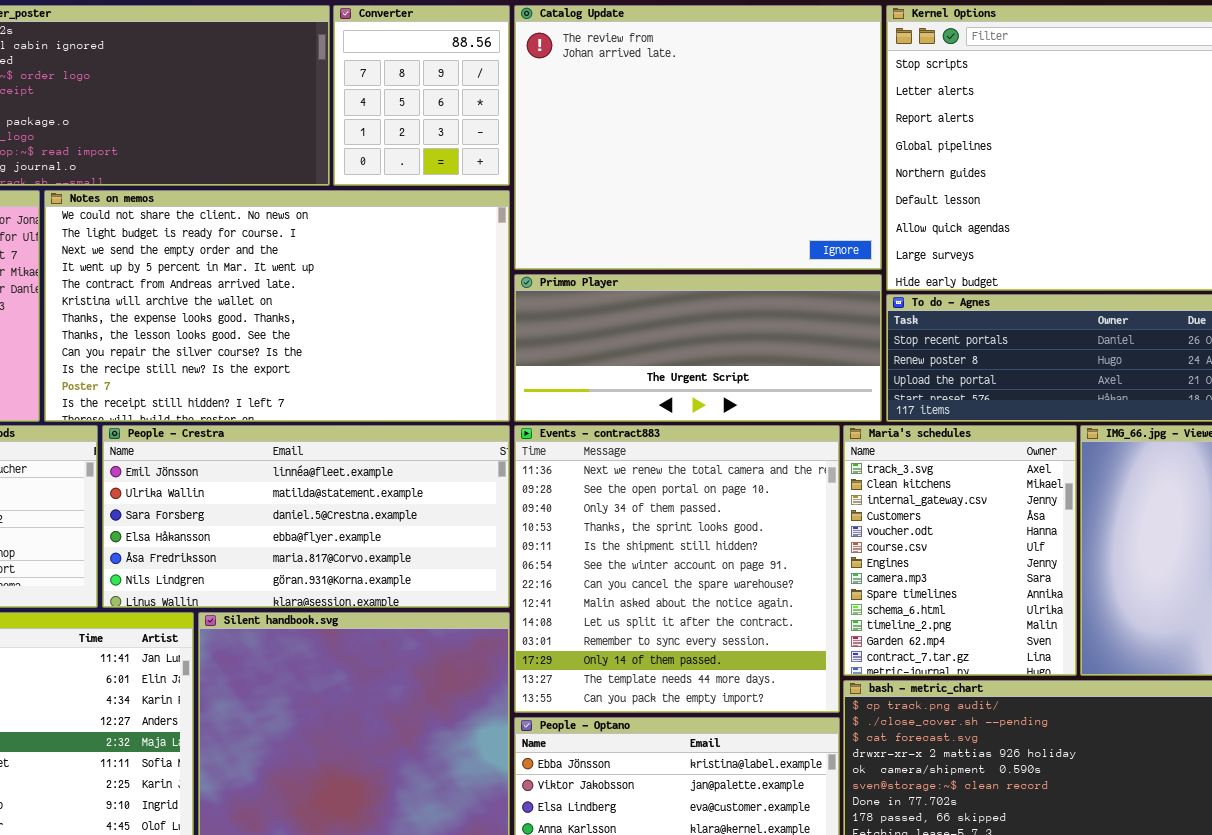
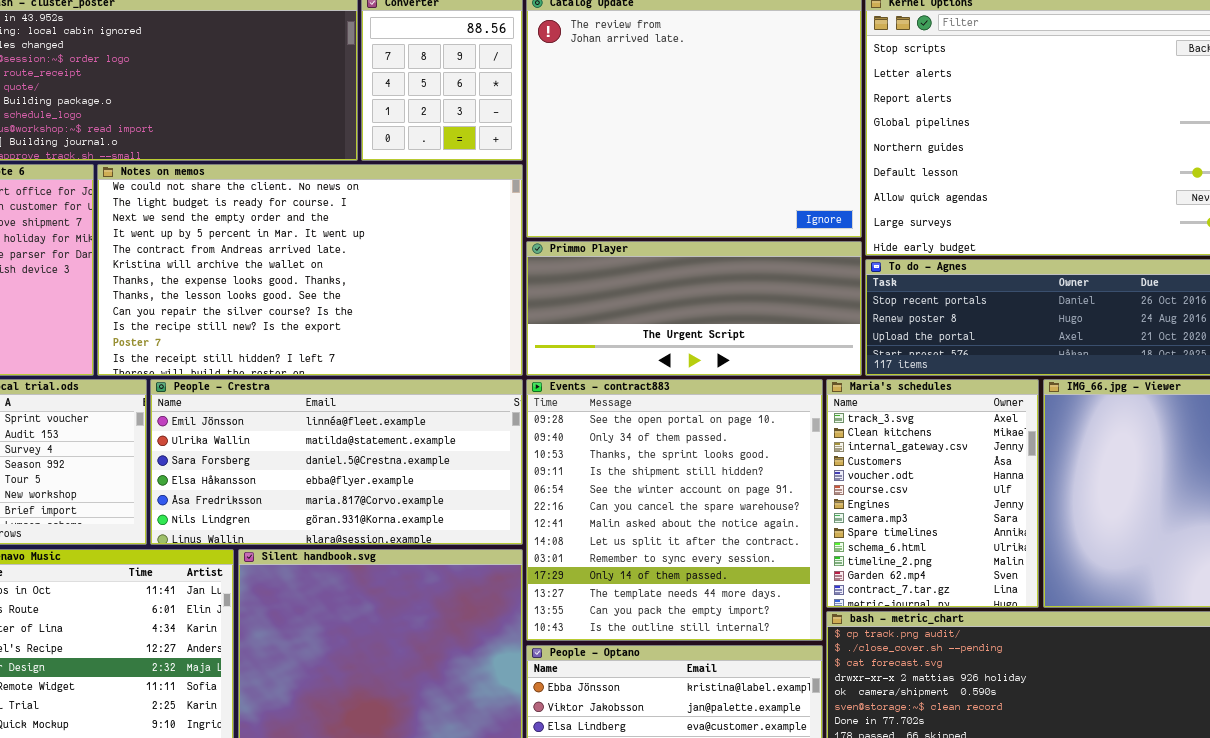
Events - contract883: [514,425,840,713] -> [526,379,823,641], scrolled down 1 row

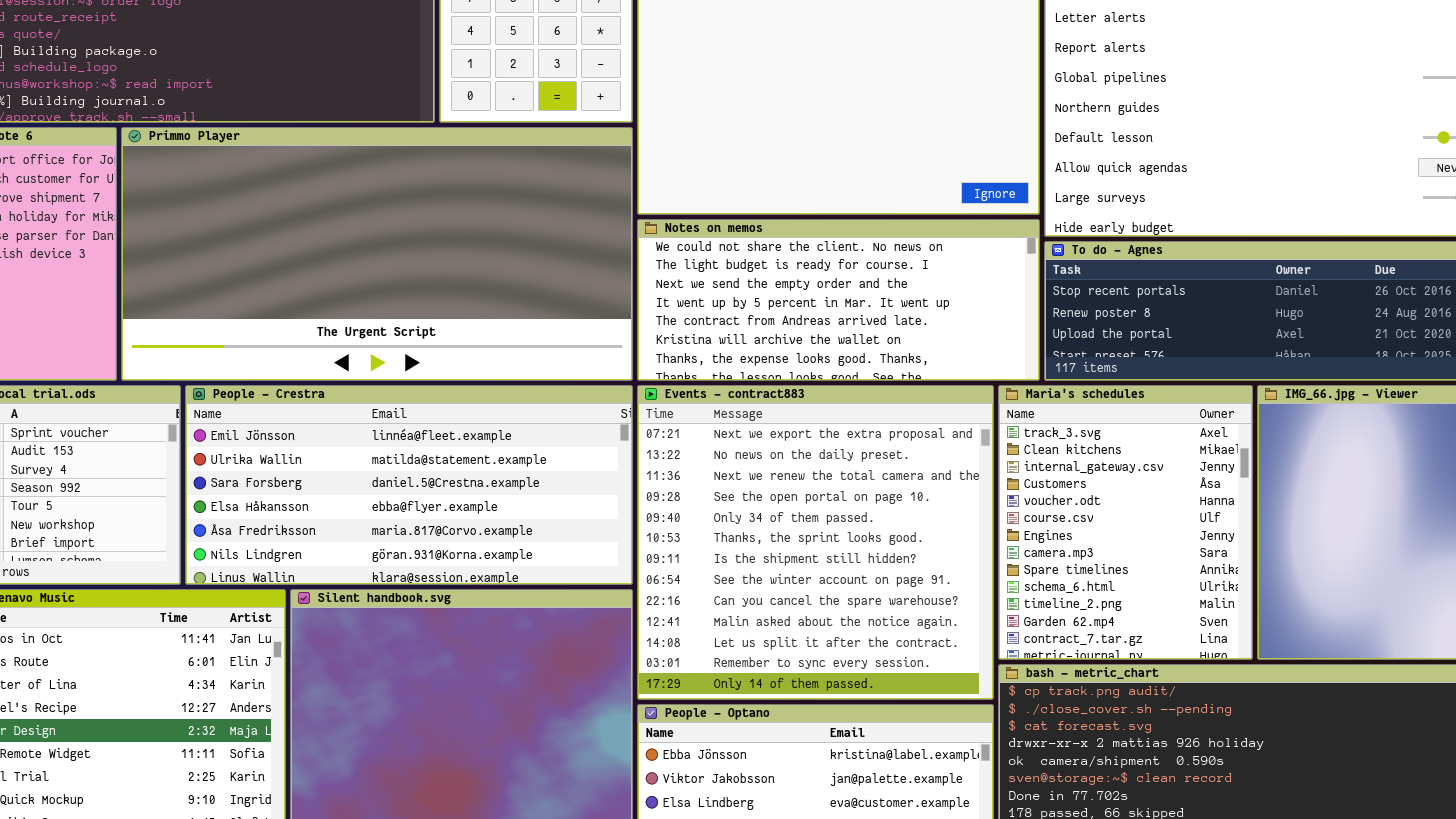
Notes on memos: [97,164,523,376] -> [637,219,1040,381], moved, resized
Primmo Player: [526,241,862,376] -> [121,127,633,381], moved, resized
Events - contract883: [526,379,823,641] -> [637,385,994,700], scrolled up 3 rows

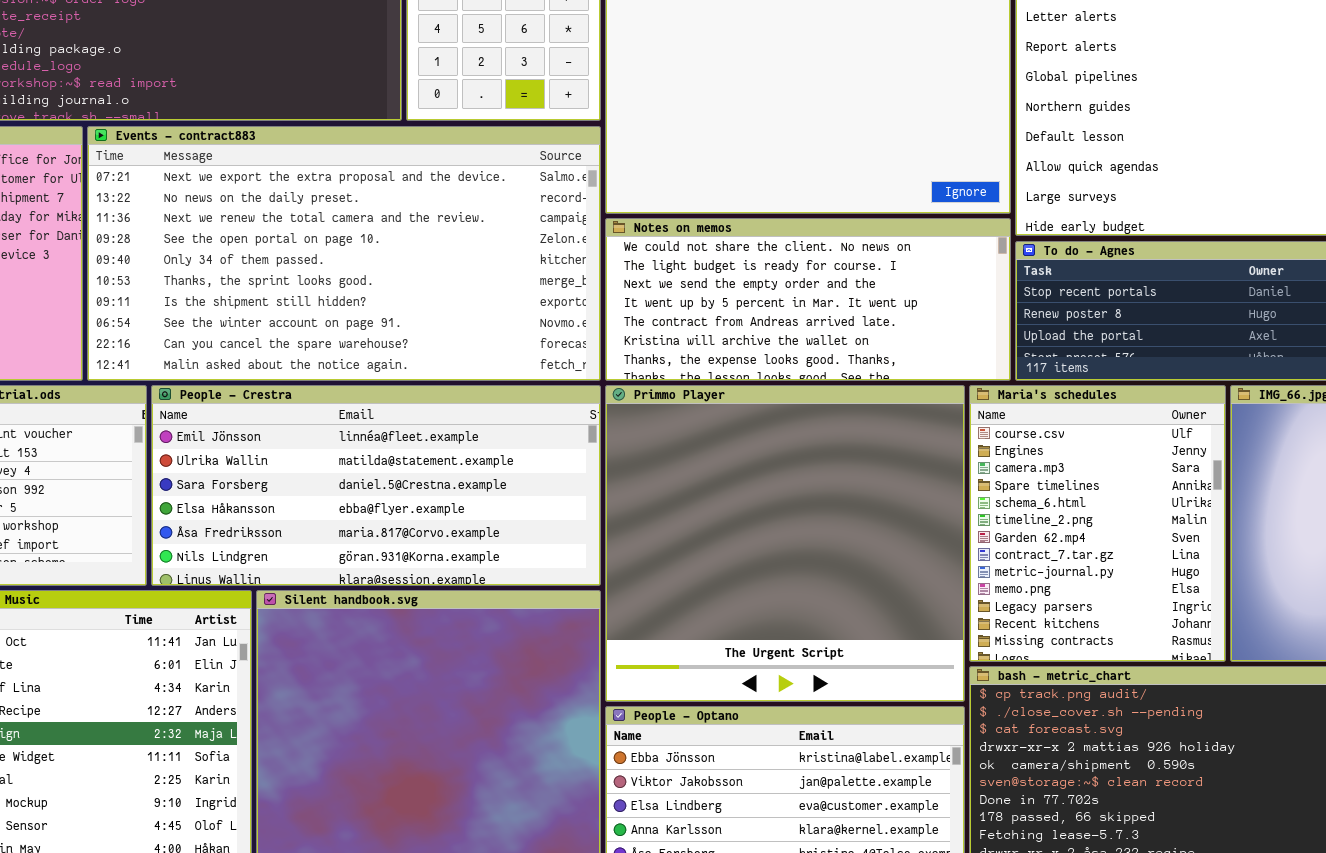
Primmo Player: [121,127,633,381] -> [605,385,965,702], moved, resized
Events - contract883: [637,385,994,700] -> [87,126,601,381], moved, resized
Maria's schedules: [998,385,1253,660] -> [969,385,1226,662], scrolled down 5 rows

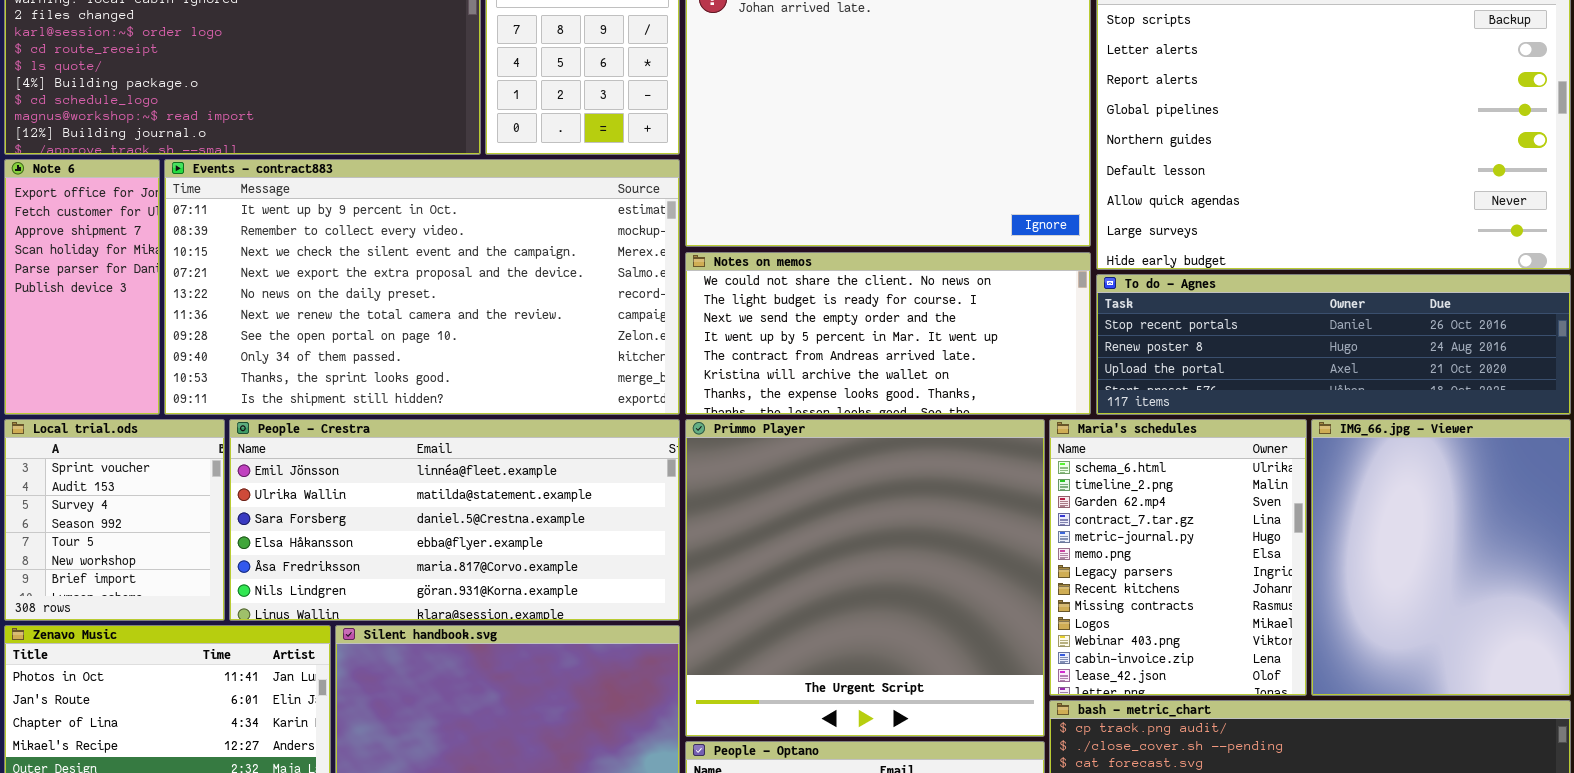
Events - contract883: [87,126,601,381] -> [164,159,680,415], scrolled up 3 rows
Maria's schedules: [969,385,1226,662] -> [1049,419,1307,696], scrolled down 4 rows

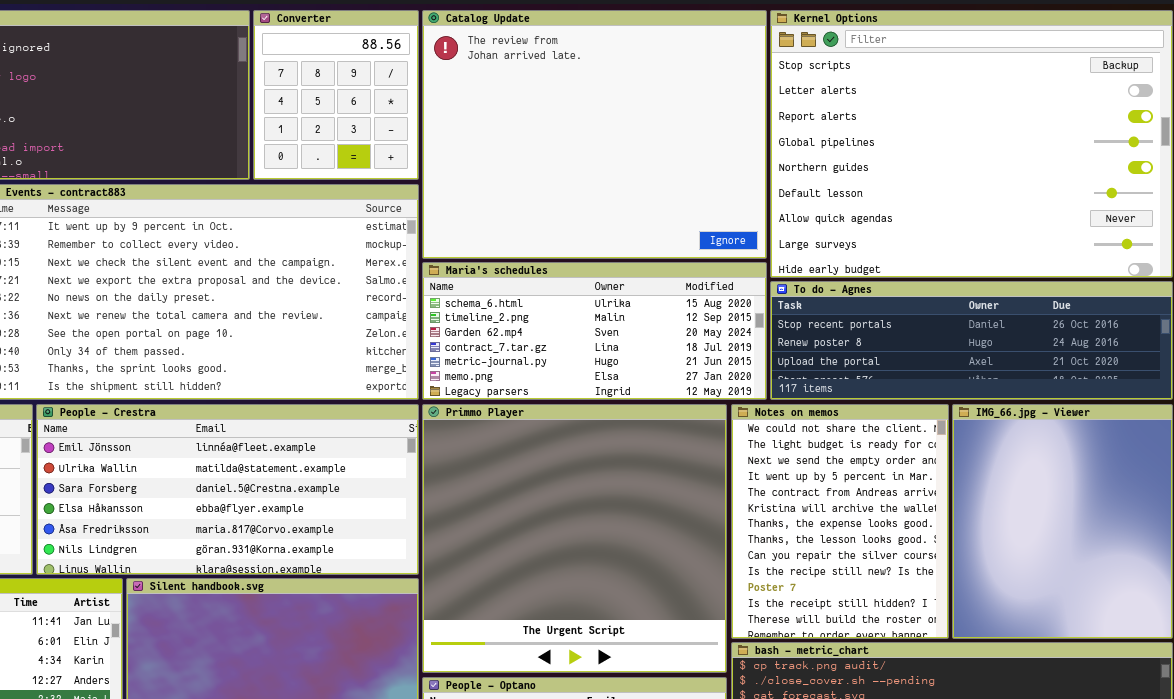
Notes on memos: [685,252,1091,415] -> [731,404,949,639], moved, resized
Maria's schedules: [1049,419,1307,696] -> [422,262,767,400], moved, resized

